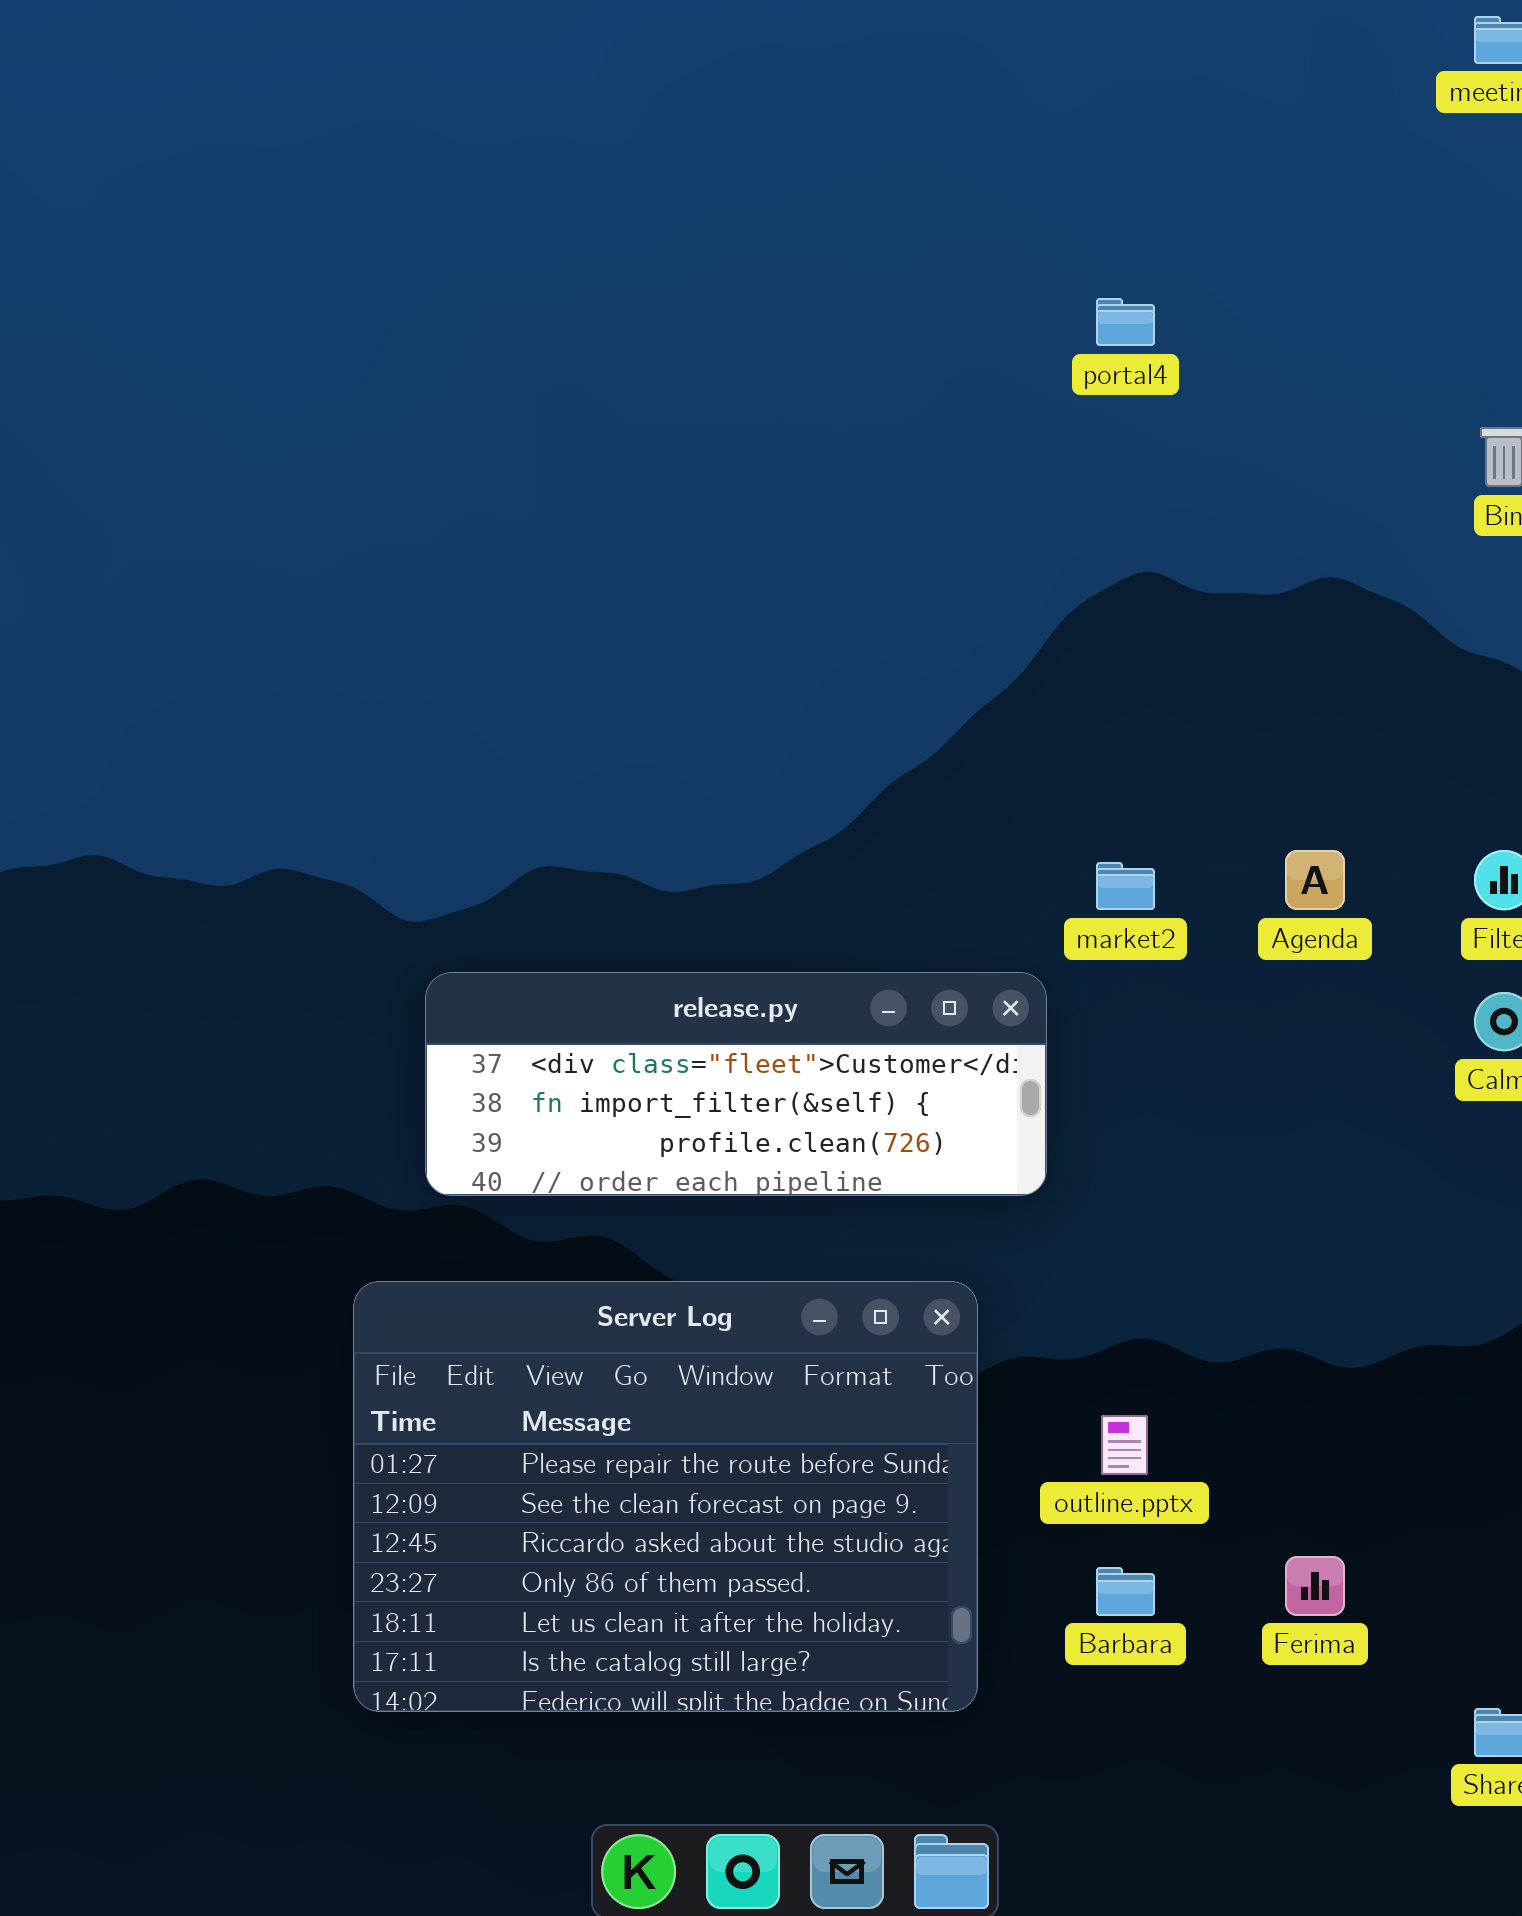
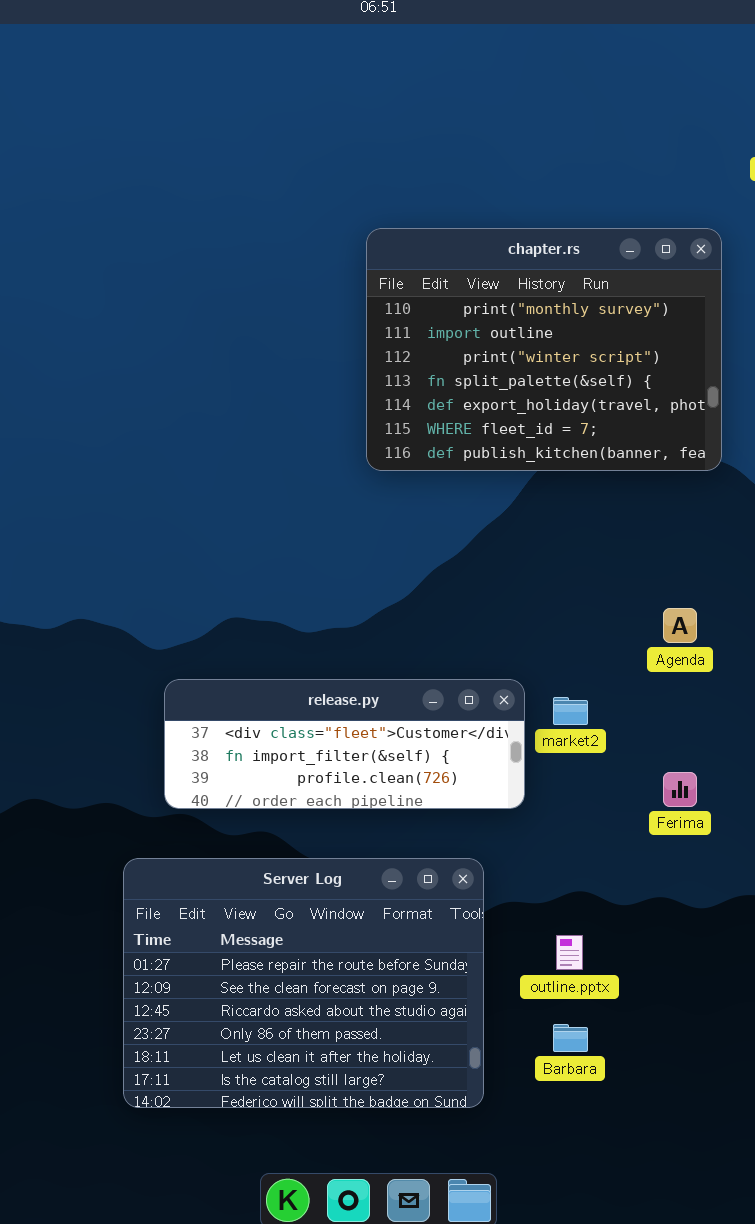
chapter.rs: none -> [366,228,722,471], opened
market2: [1096,862,1155,910] -> [553,697,588,725], moved
Ferima: [1285,1556,1345,1616] -> [663,772,697,807], moved

